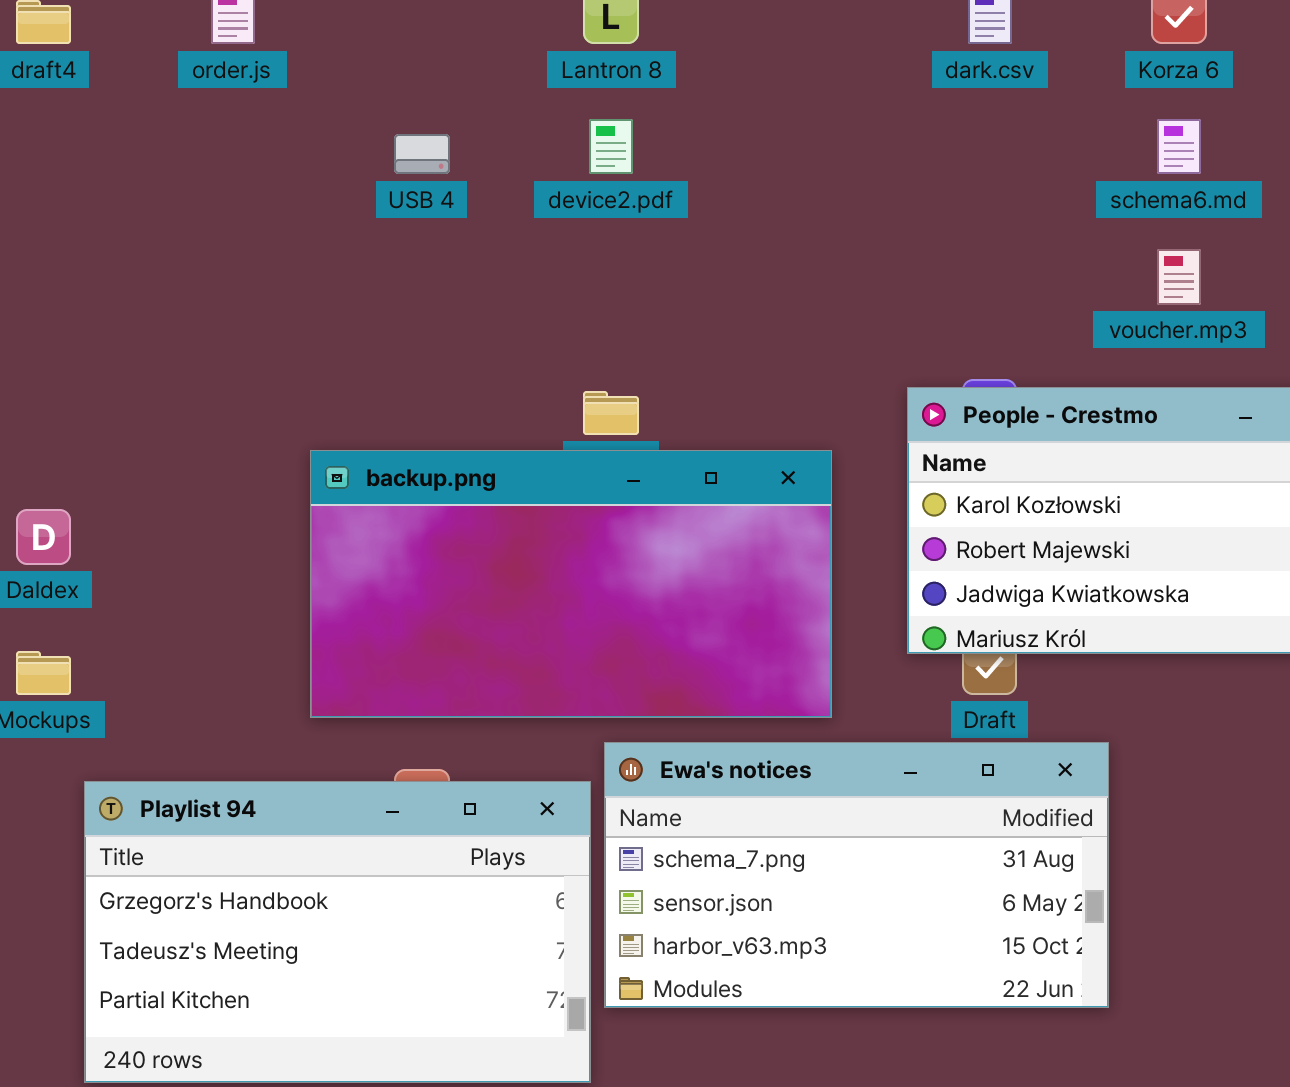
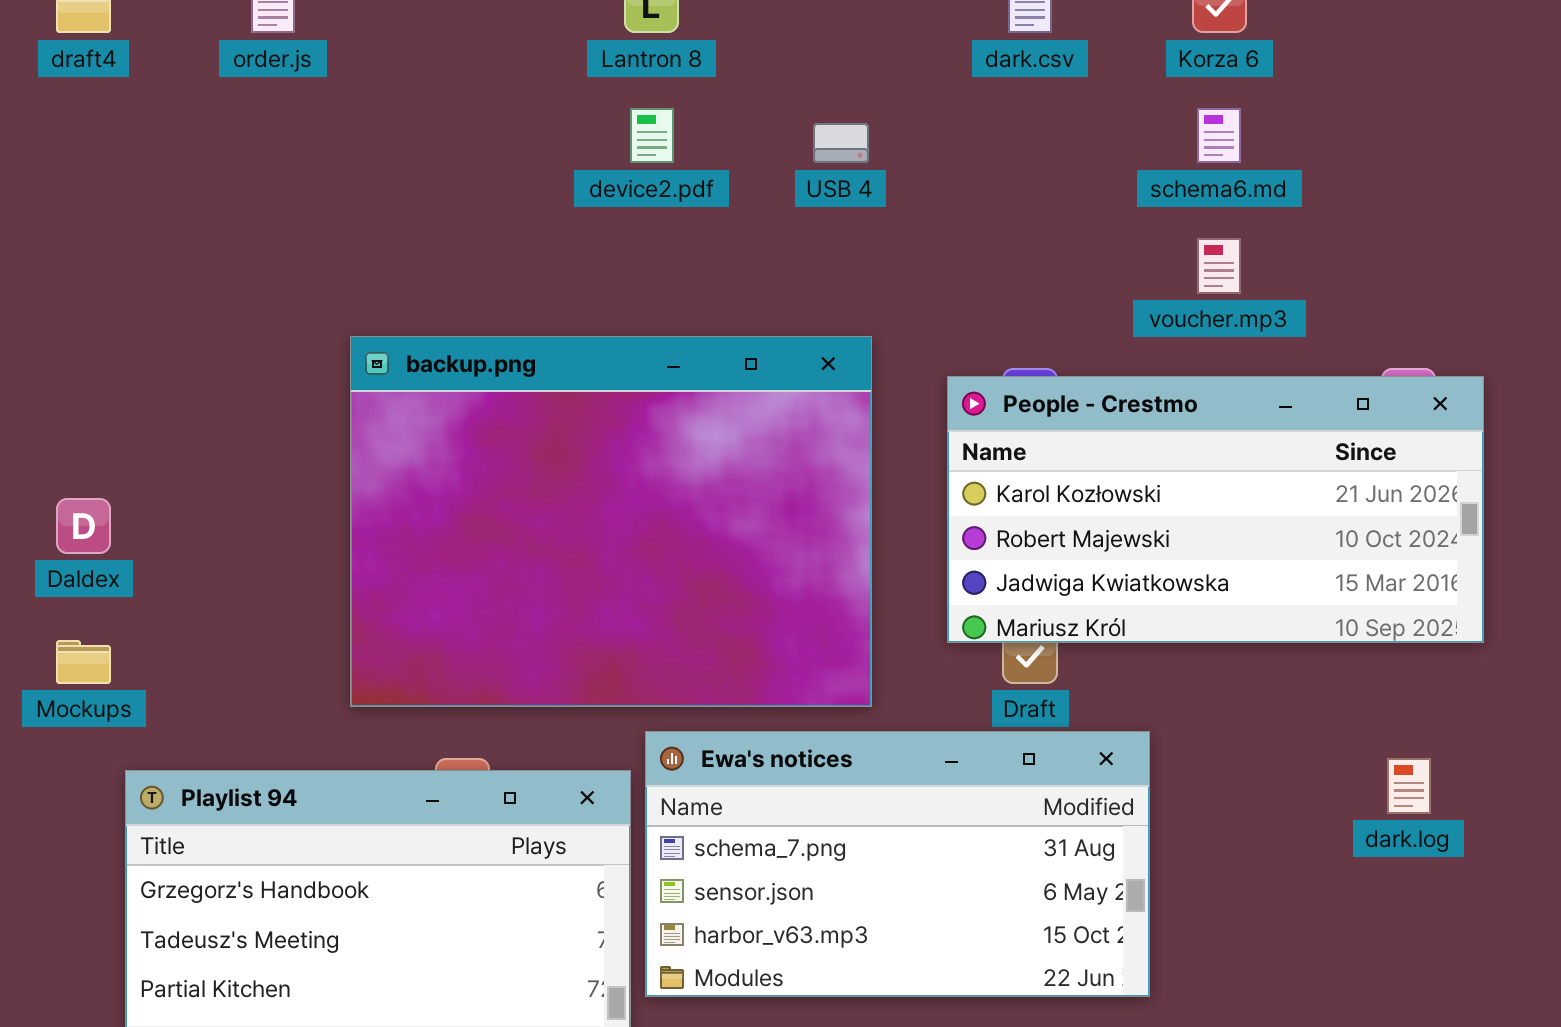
USB 4: [394,134,450,174] -> [813,123,869,163], moved
backup.png: [310,450,832,718] -> [350,336,872,707], resized

